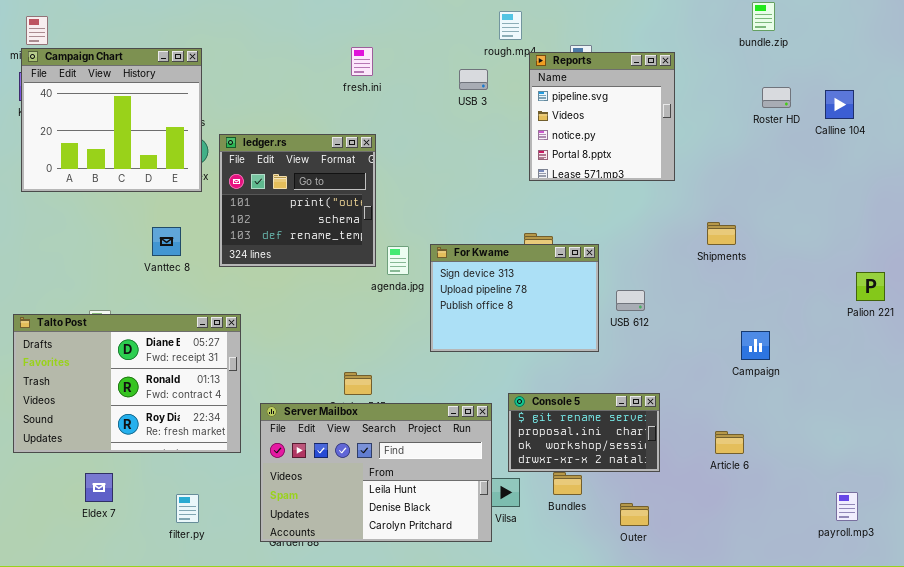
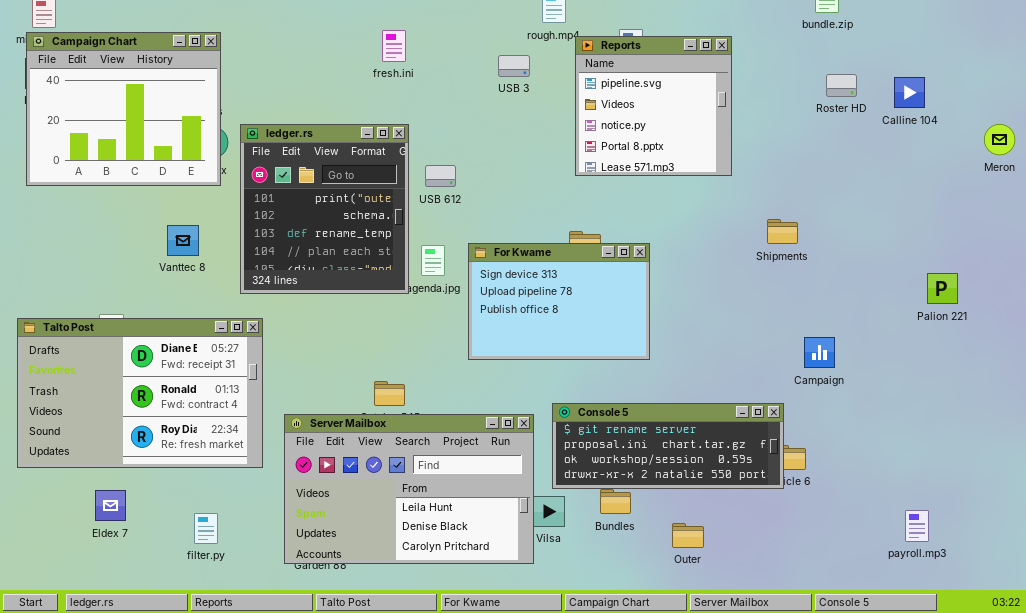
ledger.rs: [219,134,376,267] -> [240,124,409,294], resized
USB 612: [616,290,645,311] -> [425,165,456,187], moved
Console 5: [508,393,660,472] -> [552,403,784,489], resized

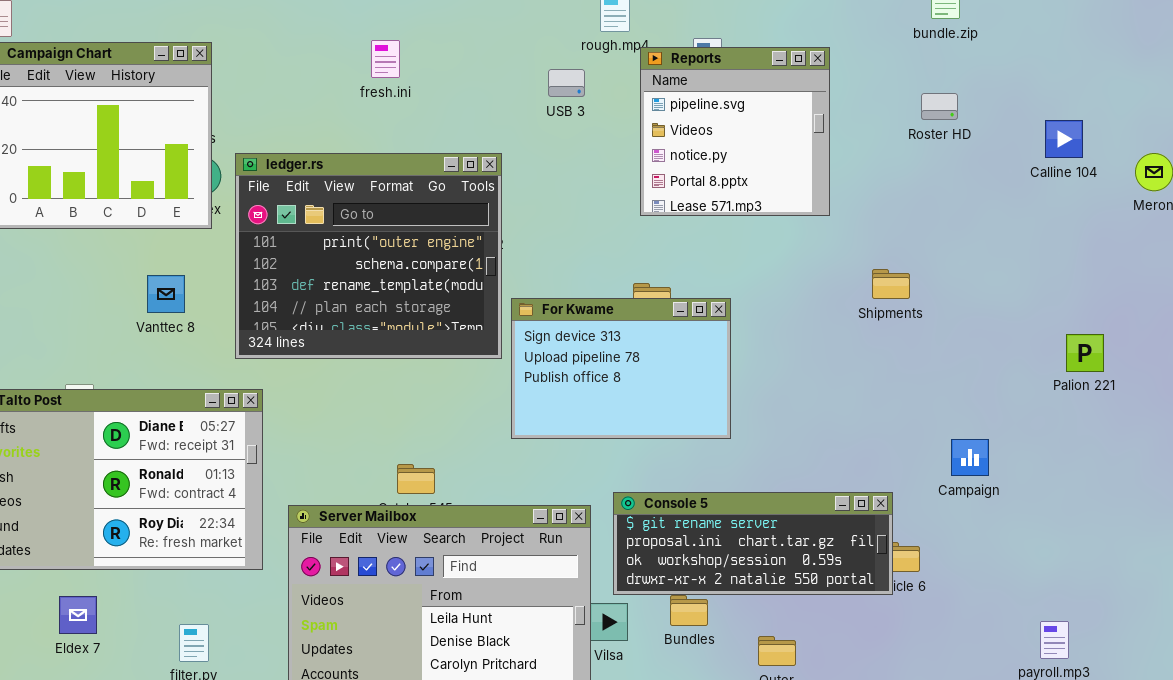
fresh.ini: [382,30,406,62] -> [371,40,400,78], moved
Roster HD: [826,74,857,97] -> [921,93,958,120], moved
Calline 104: [894,77,925,108] -> [1045,120,1083,158], moved
ledger.rs: [240,124,409,294] -> [235,153,502,359], resized
Campaign: [804,337,835,368] -> [951,439,989,476], moved

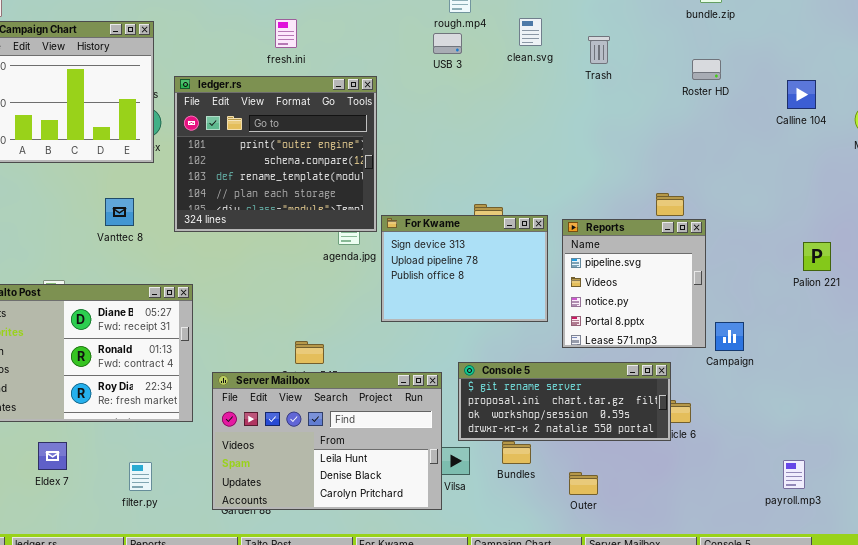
Reports: [640,47,830,216] -> [562,219,706,348], moved
USB 3: [548,69,585,97] -> [433,33,462,54], moved
ledger.rs: [235,153,502,359] -> [174,76,377,232], moved

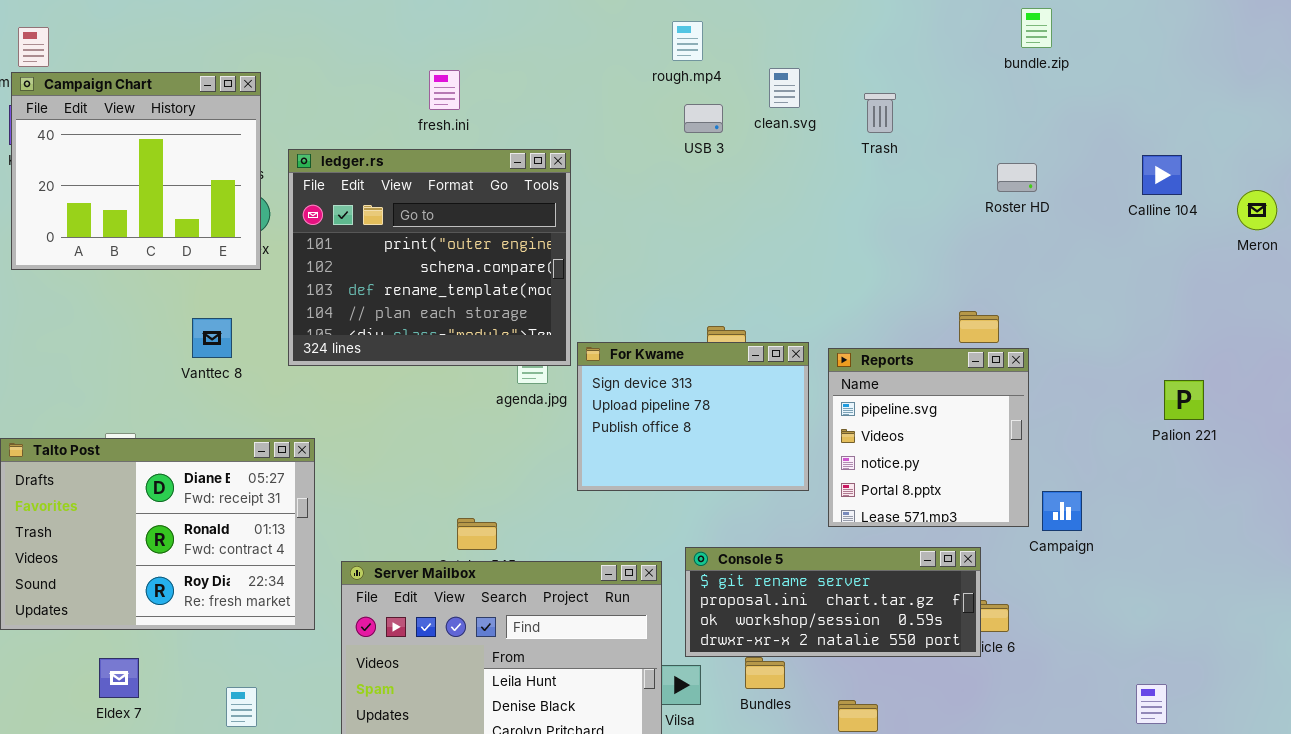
USB 3: [433,33,462,54] -> [684,104,723,133], moved
Roster HD: [692,59,721,80] -> [997,163,1037,192], moved

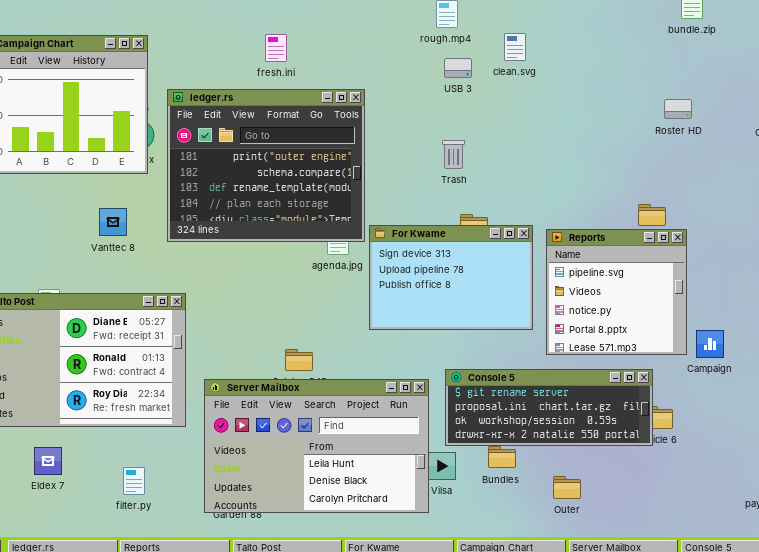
Trash: [864,93,896,133] -> [442,140,465,169], moved

